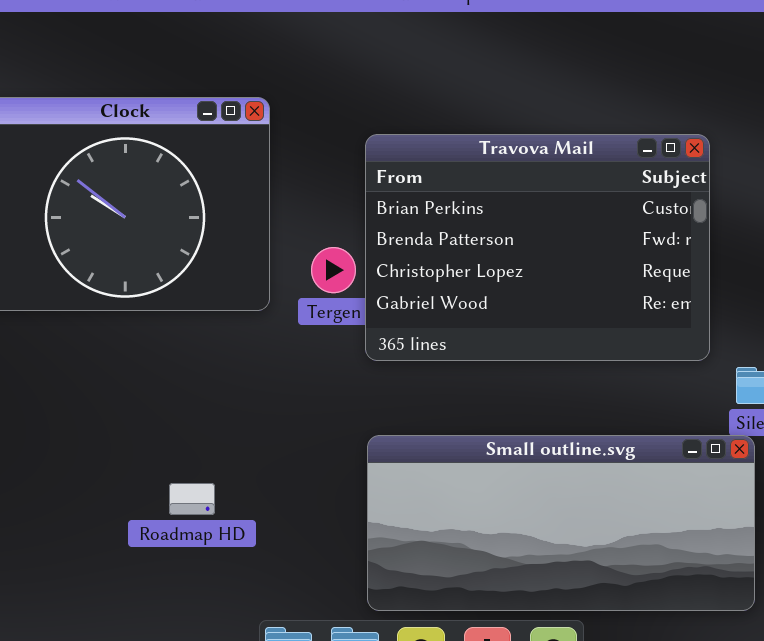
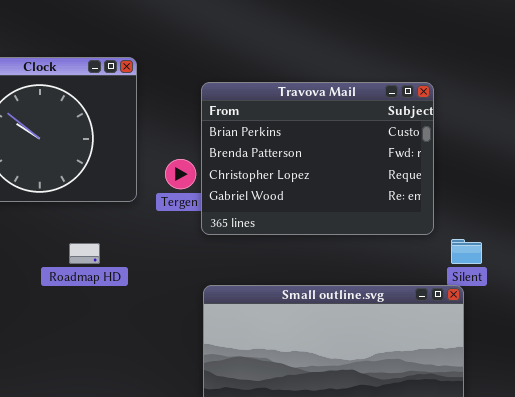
Roadmap HD: [169,483,215,515] -> [69,243,100,264], moved

